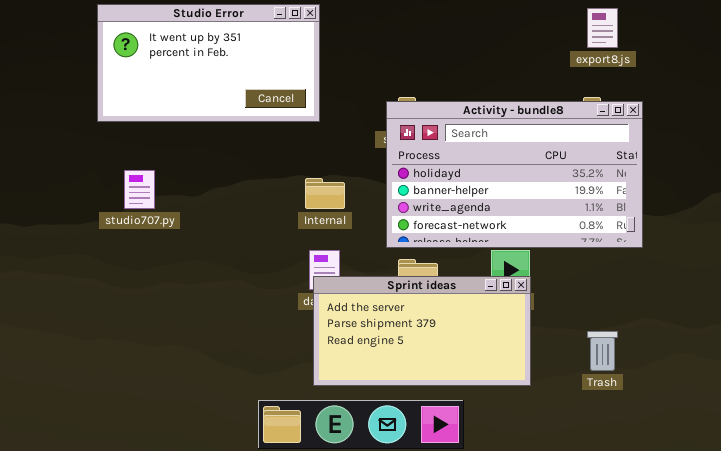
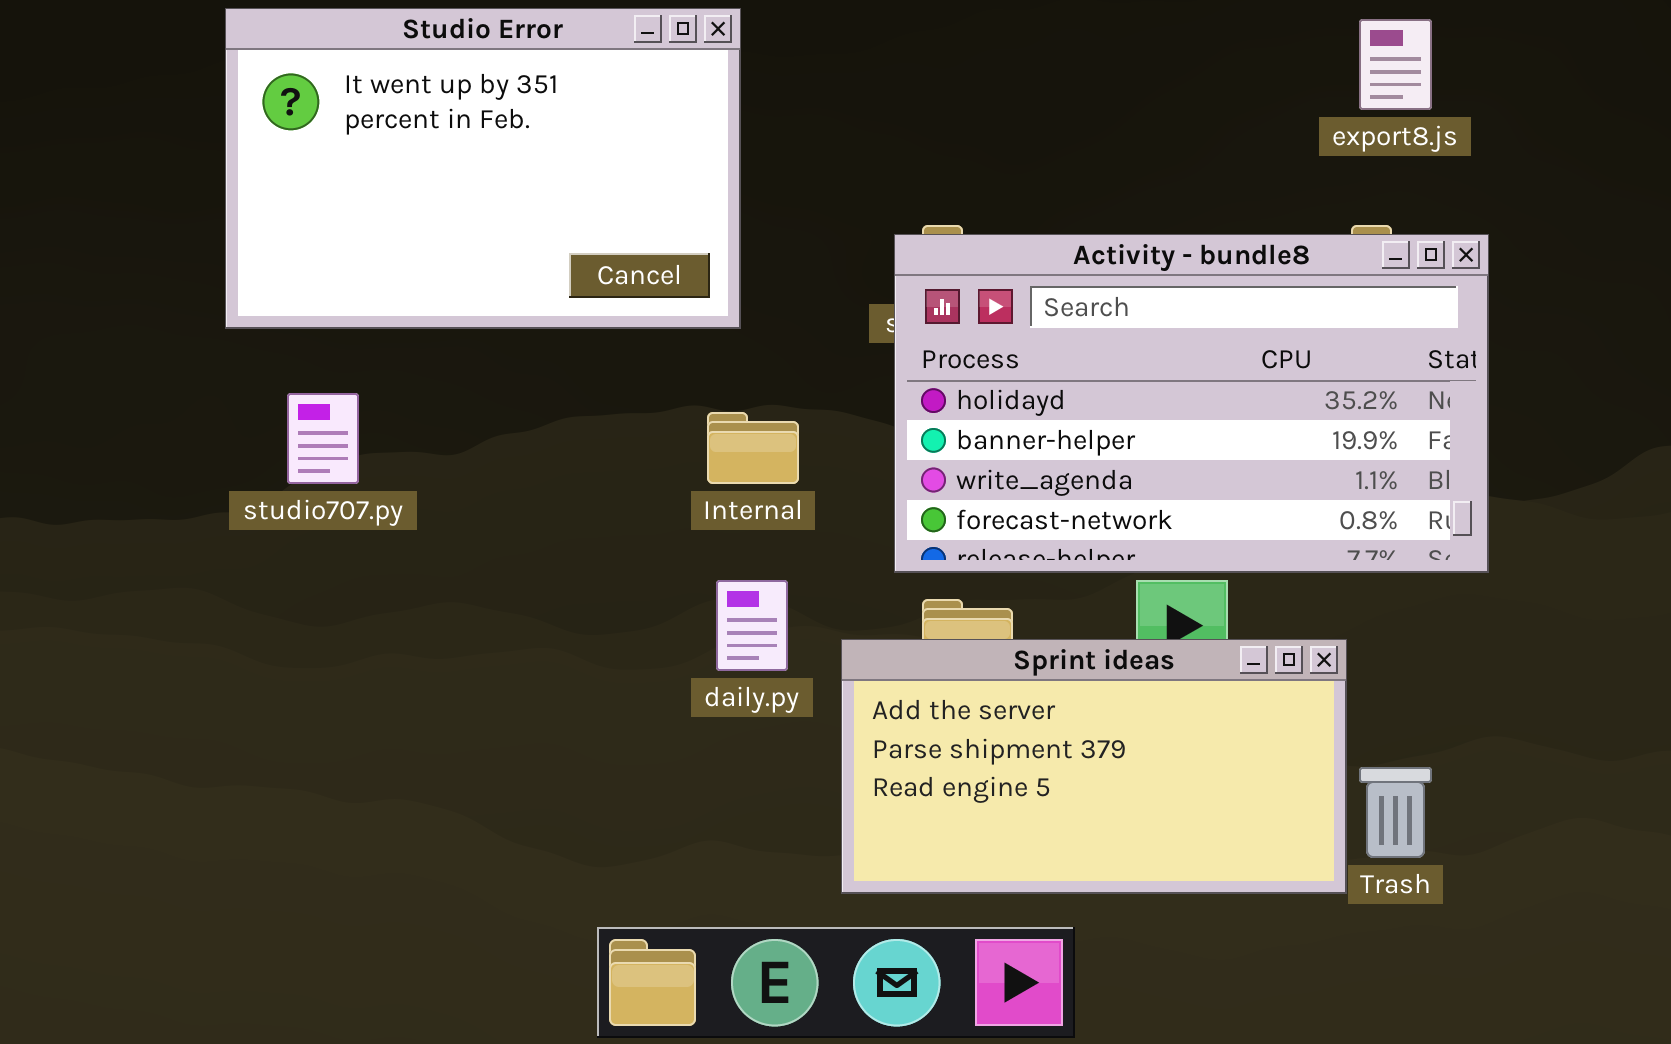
Studio Error: [97,4,320,122] -> [225,8,741,329], resized
Sprint ideas: [313,276,531,386] -> [841,639,1347,894], moved

